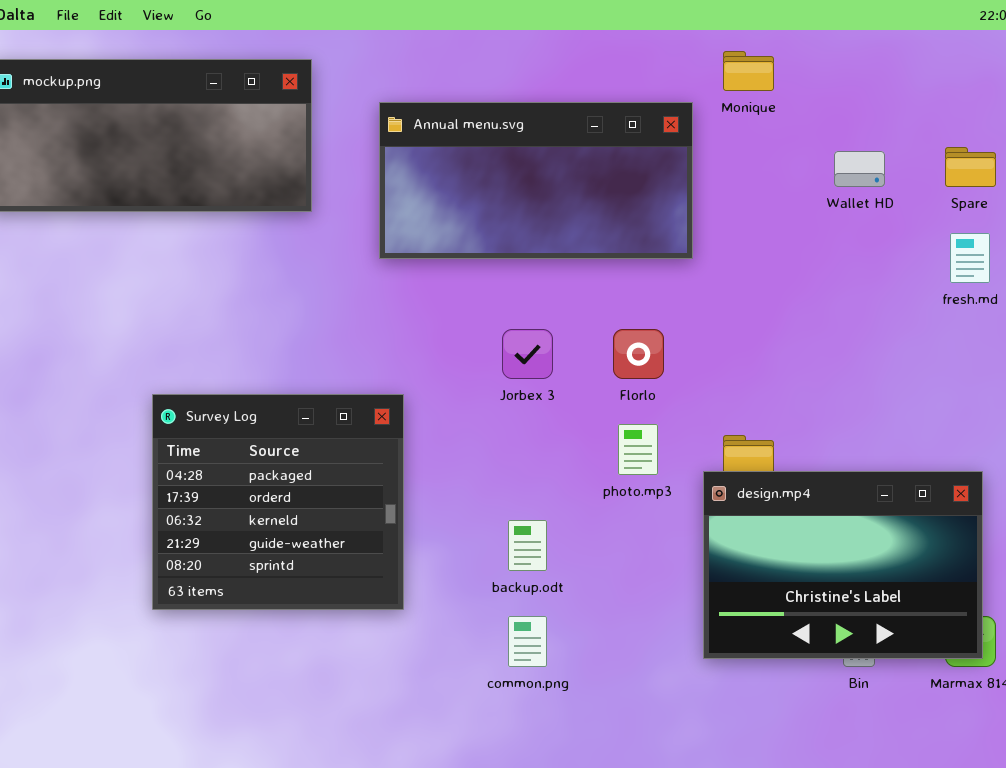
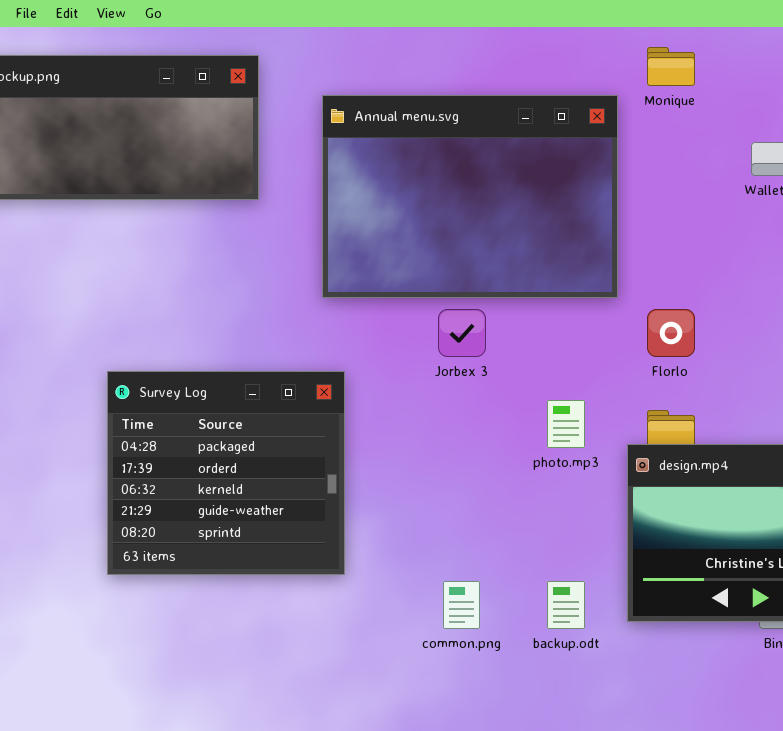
Annual menu.svg: [379,102,693,259] -> [322,95,618,298], resized
Florlo: [613,329,664,379] -> [647,309,695,357], moved
backup.odt: [508,520,547,571] -> [547,581,585,629], moved

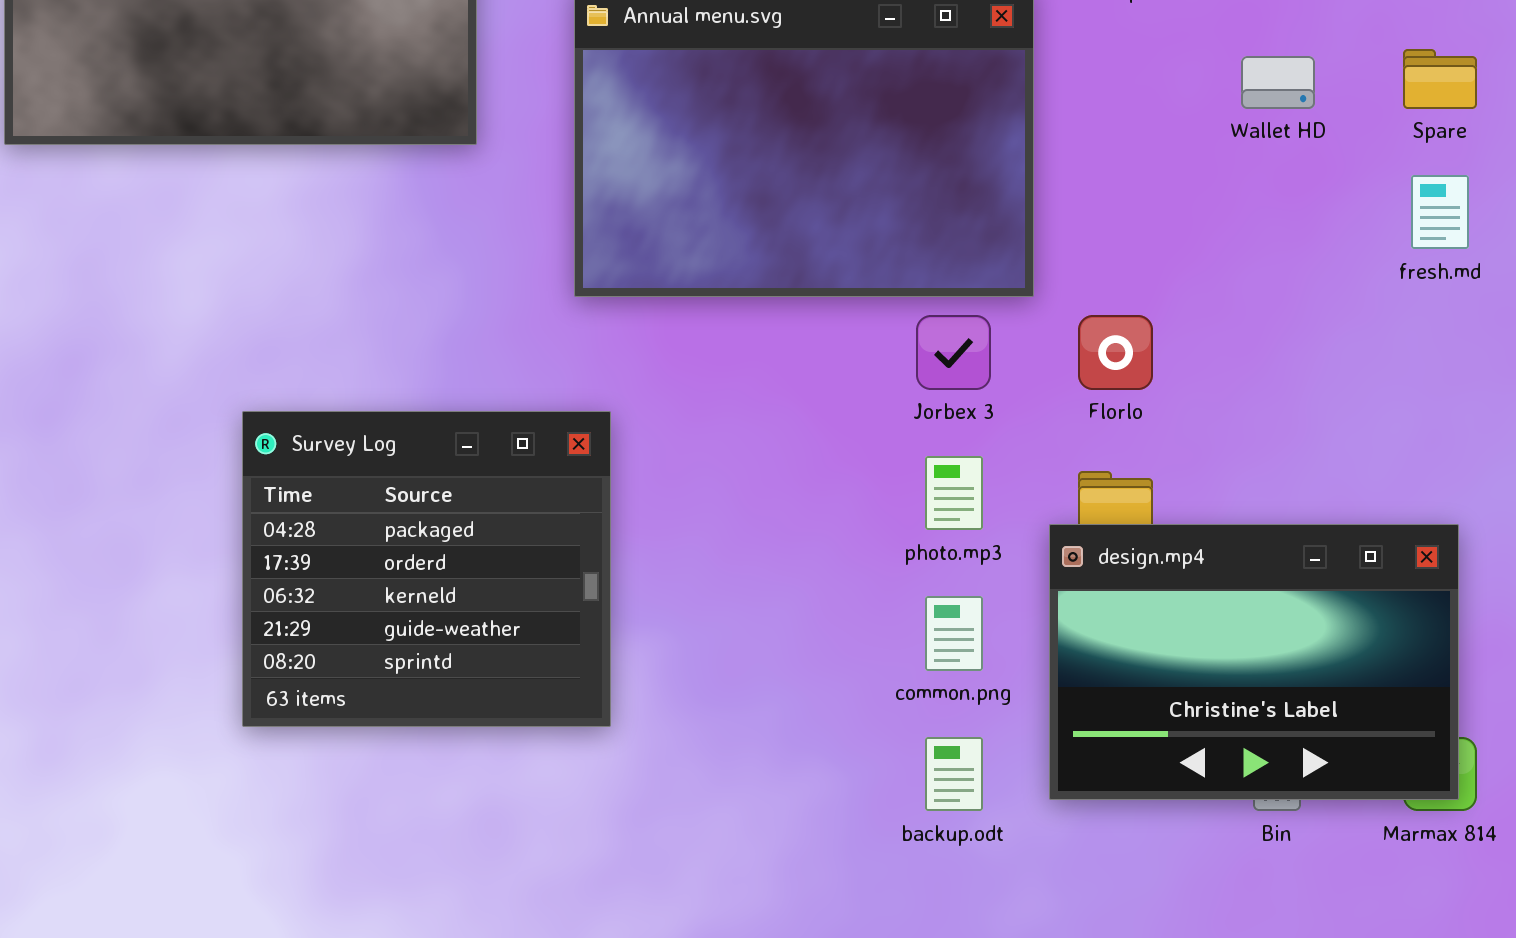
Jorbex 3: [438,309,486,357] -> [916,315,991,390], moved
common.png: [443,581,480,629] -> [925,596,983,671], moved

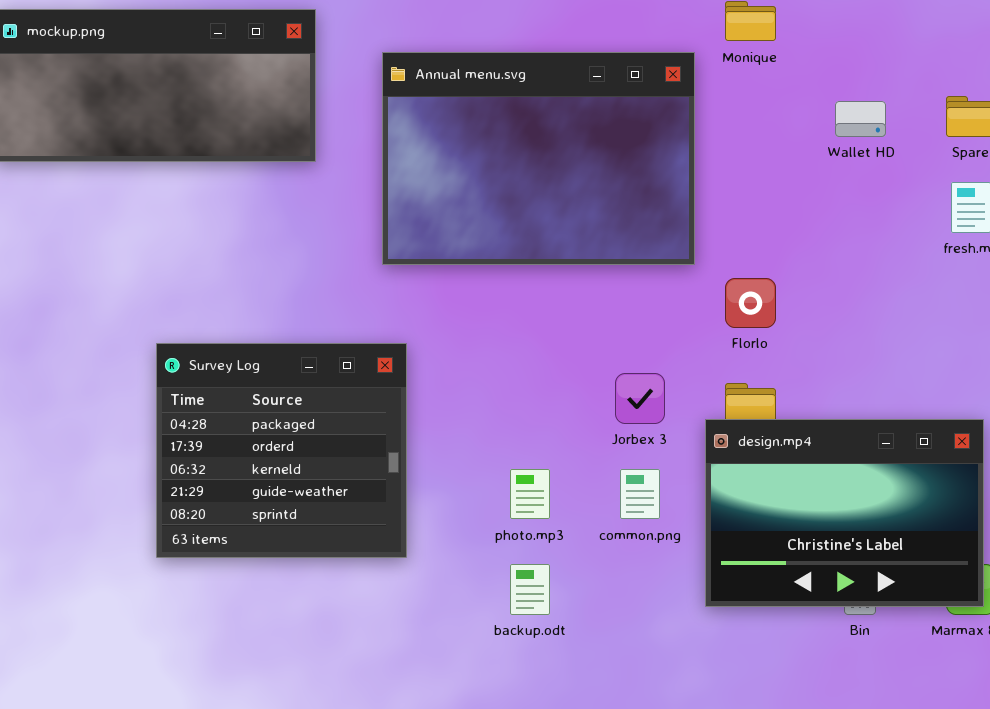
Jorbex 3: [916,315,991,390] -> [615,373,665,424], moved
photo.mp3: [925,456,983,530] -> [510,469,550,519], moved
backup.odt: [925,737,983,811] -> [510,564,550,615], moved

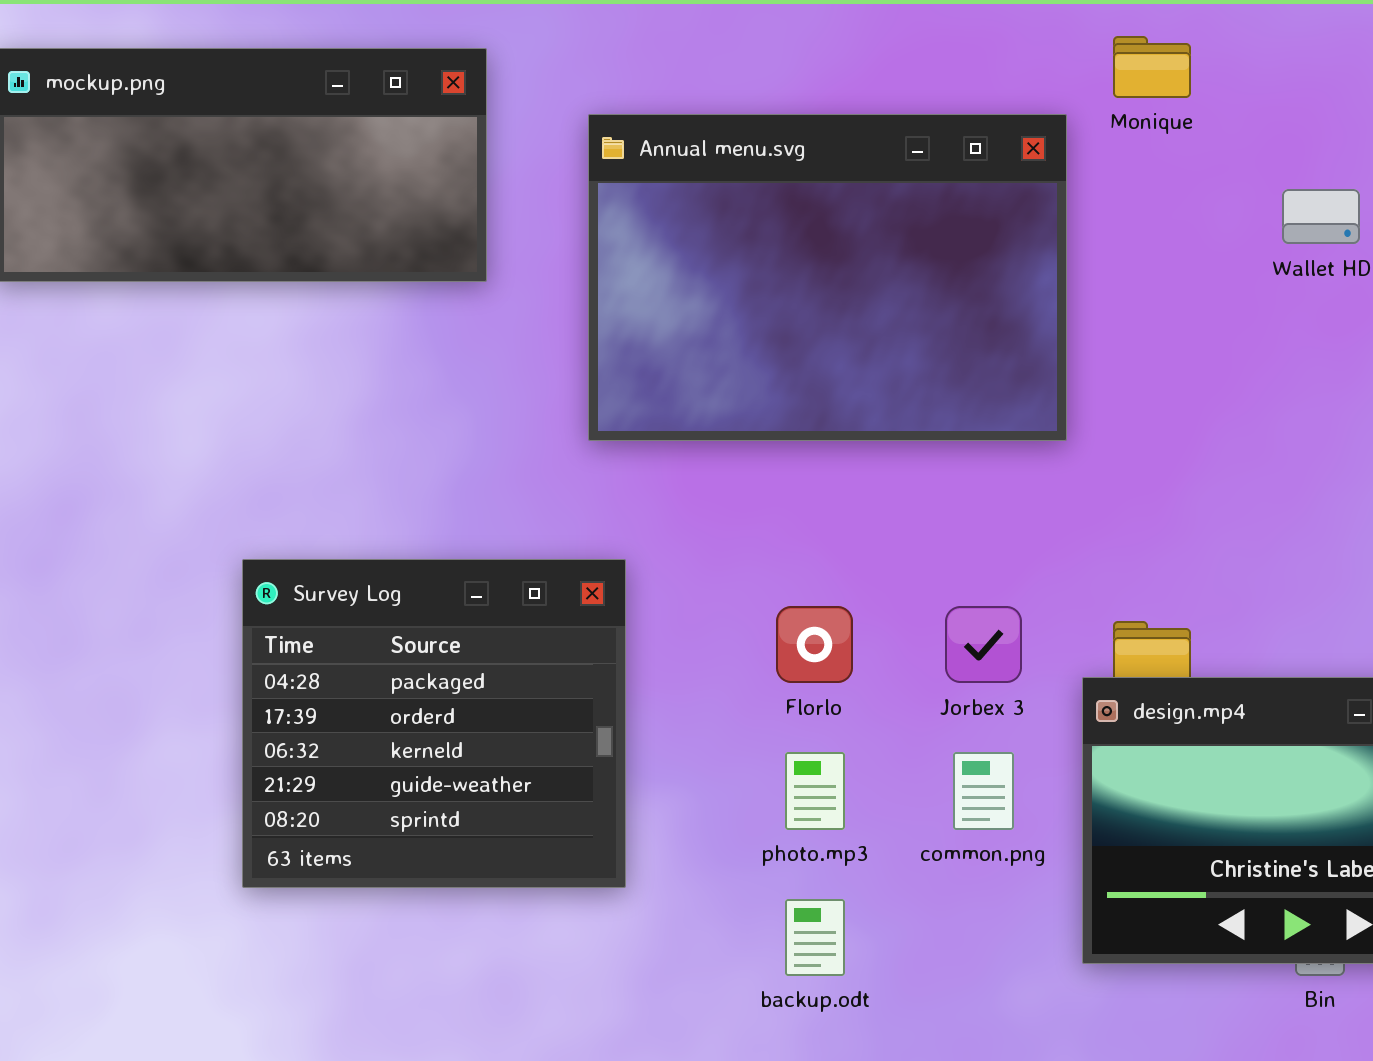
Florlo: [725,278,776,328] -> [776,606,853,683], moved

